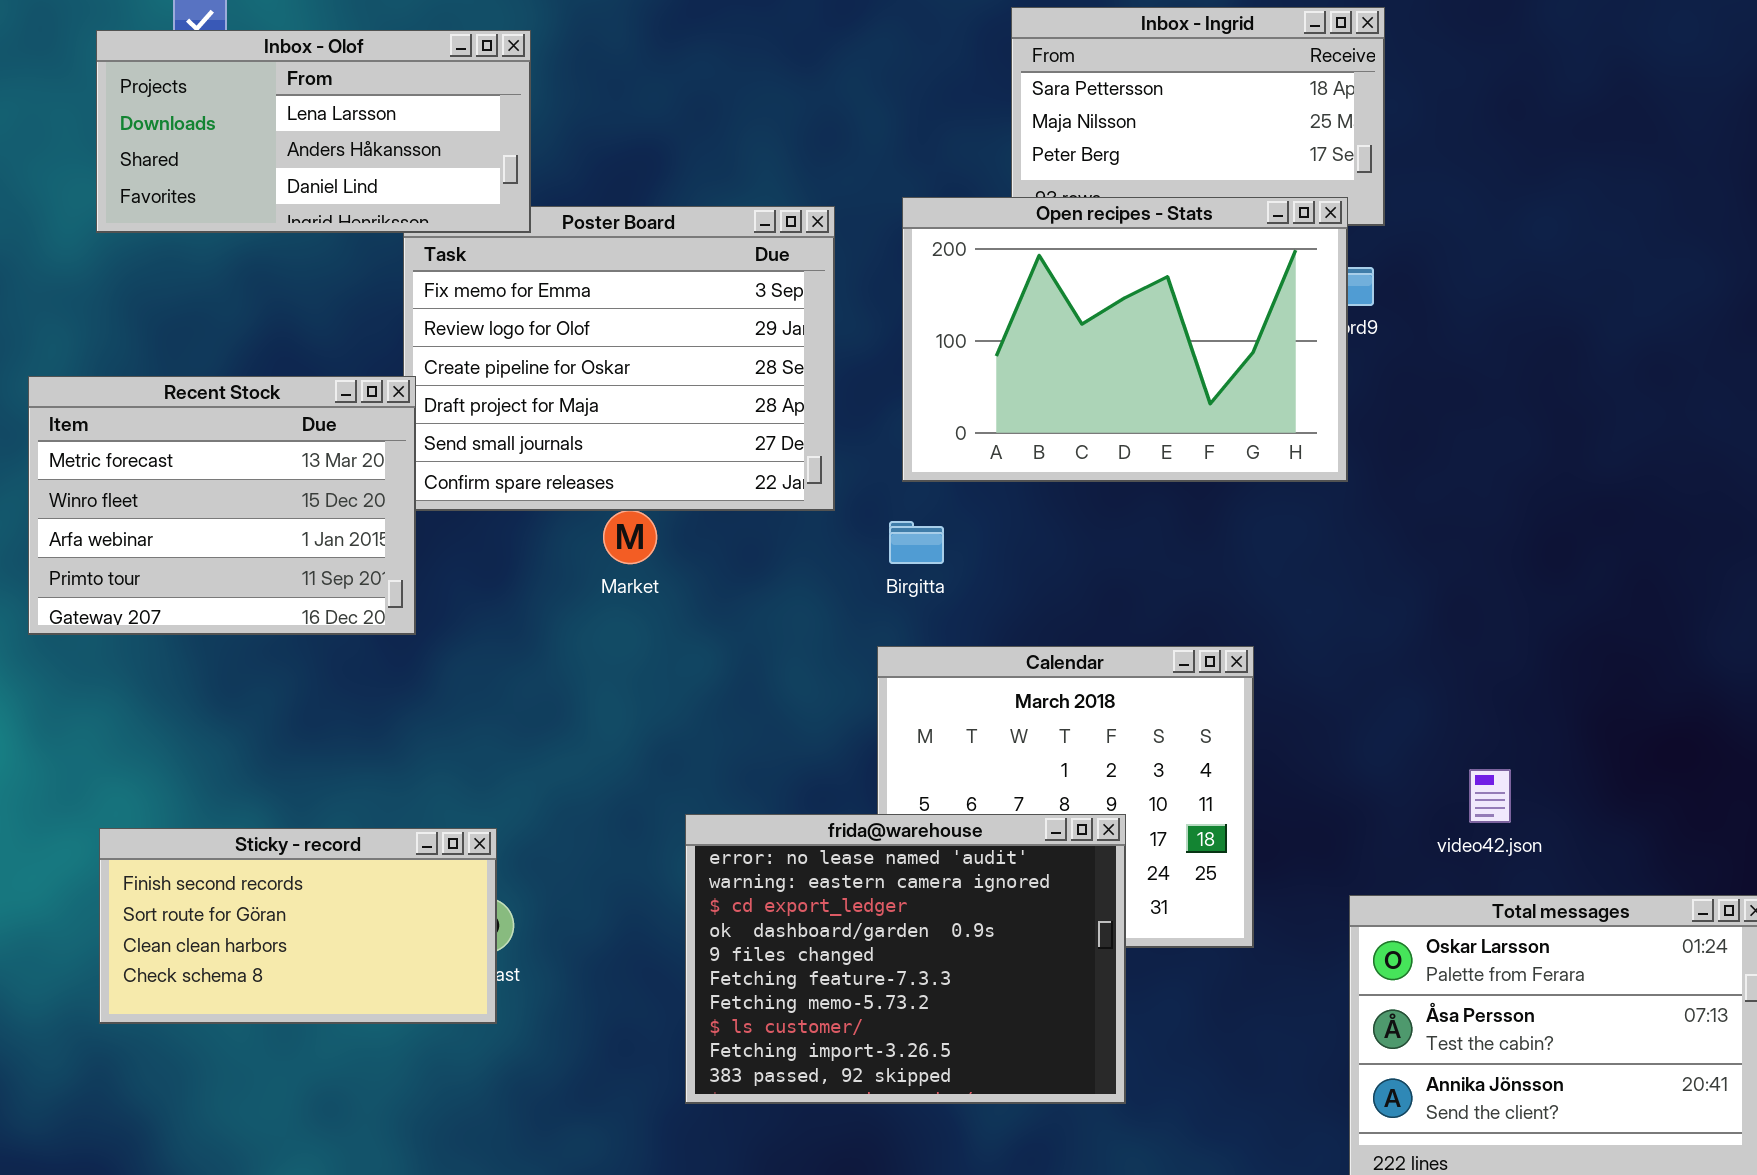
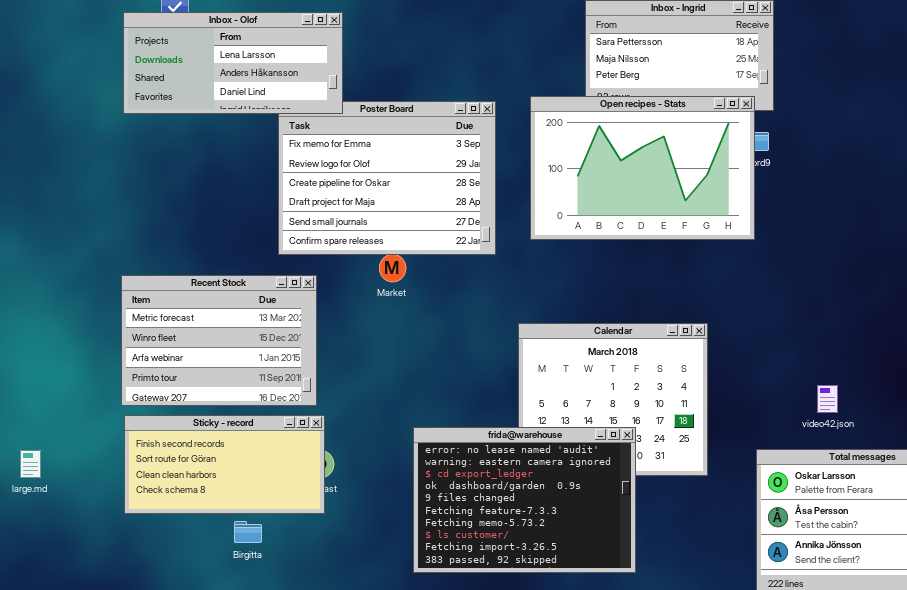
Recent Stock: [28,376,416,635] -> [121,275,317,406], moved
Birgitta: [889,521,944,564] -> [234,521,262,543], moved
frida@warehouse: [685,814,1126,1104] -> [413,427,636,573], moved

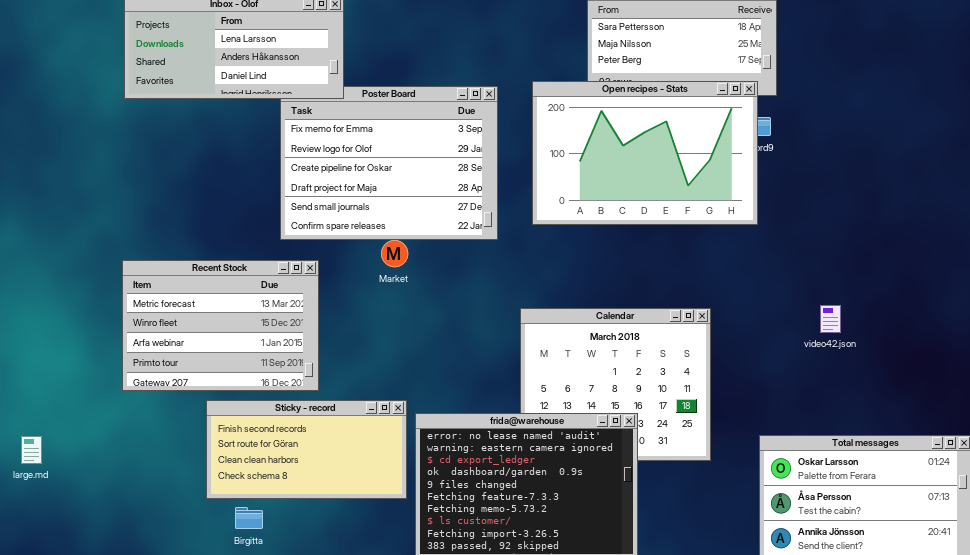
video42.json: [817,385,838,413] -> [820,305,841,333], moved
Sticky - record: [124,415,325,514] -> [206,400,407,499], moved

